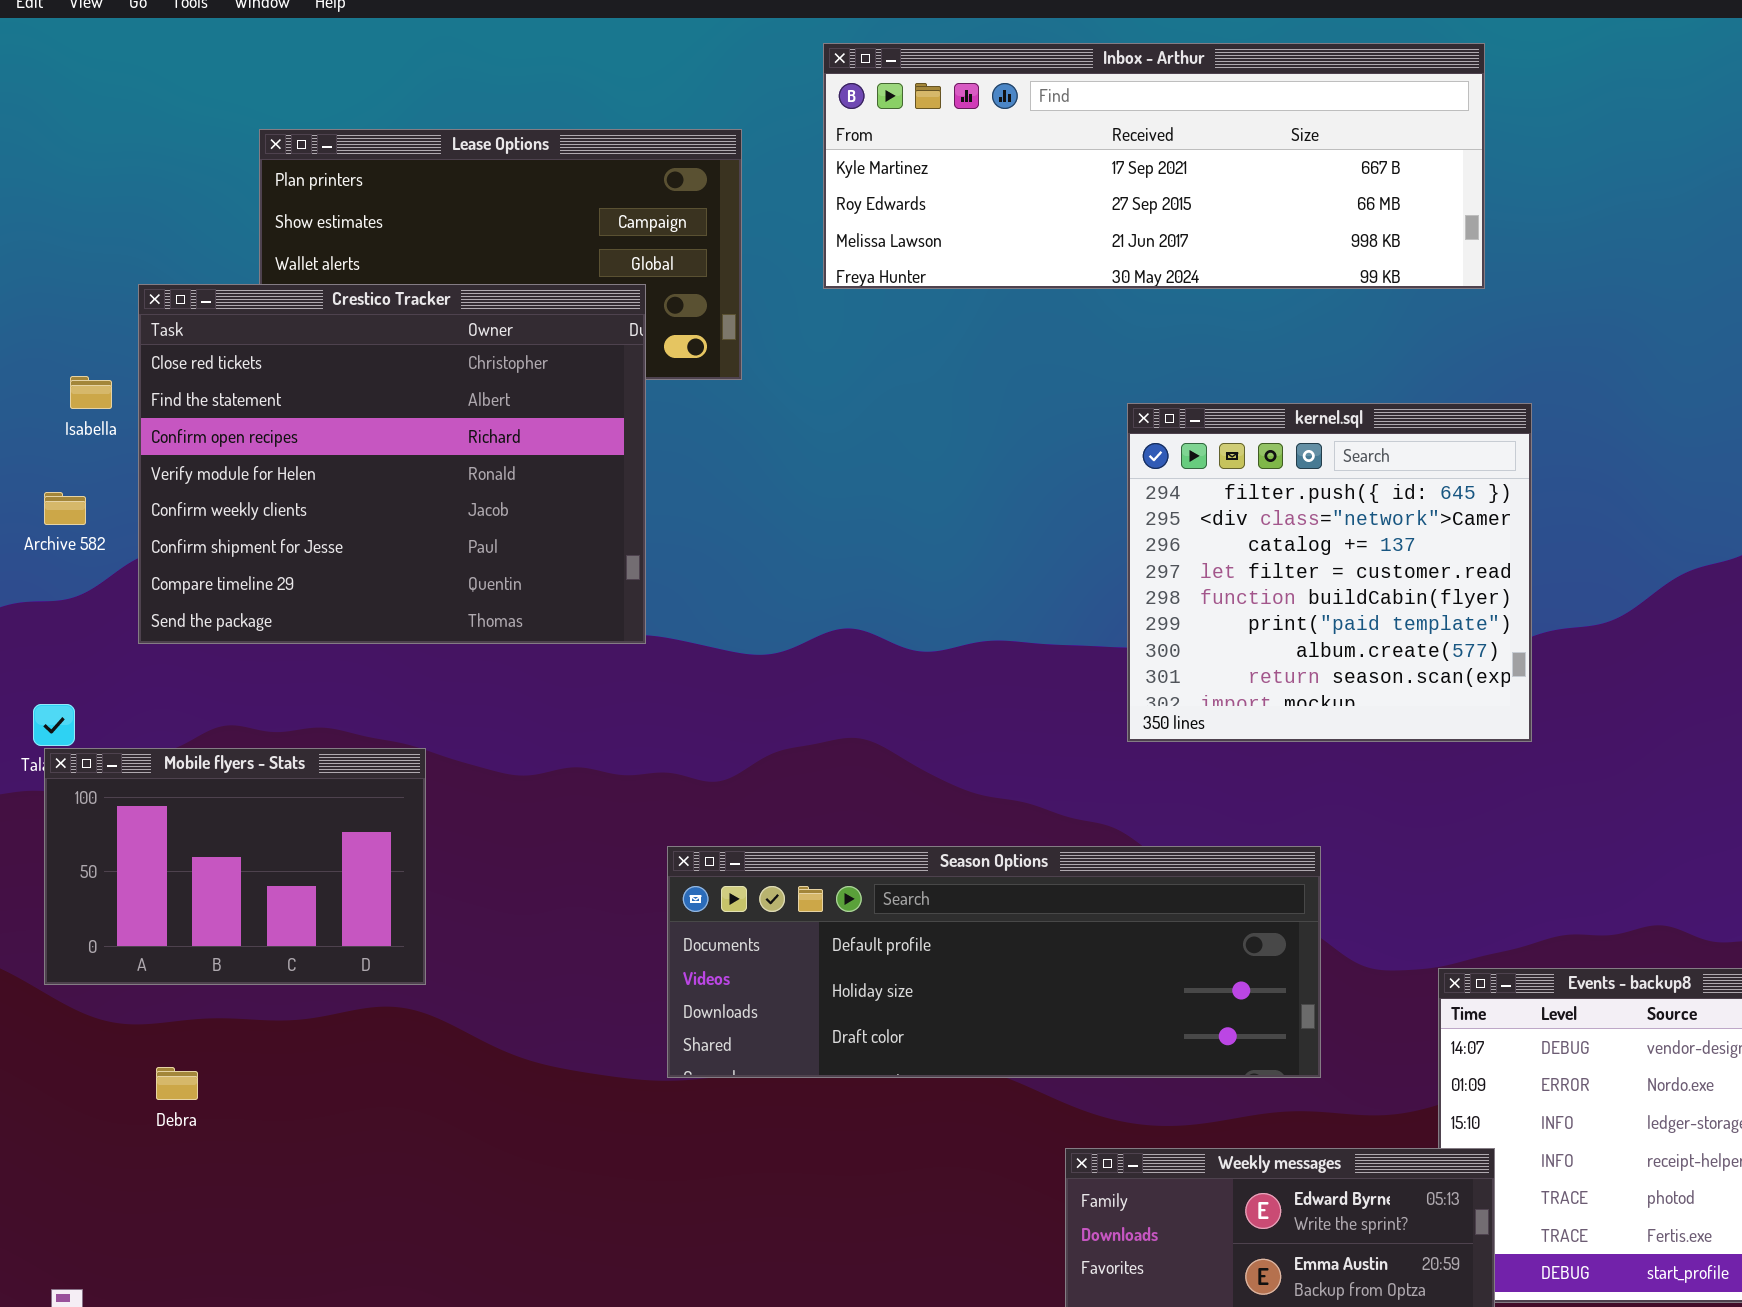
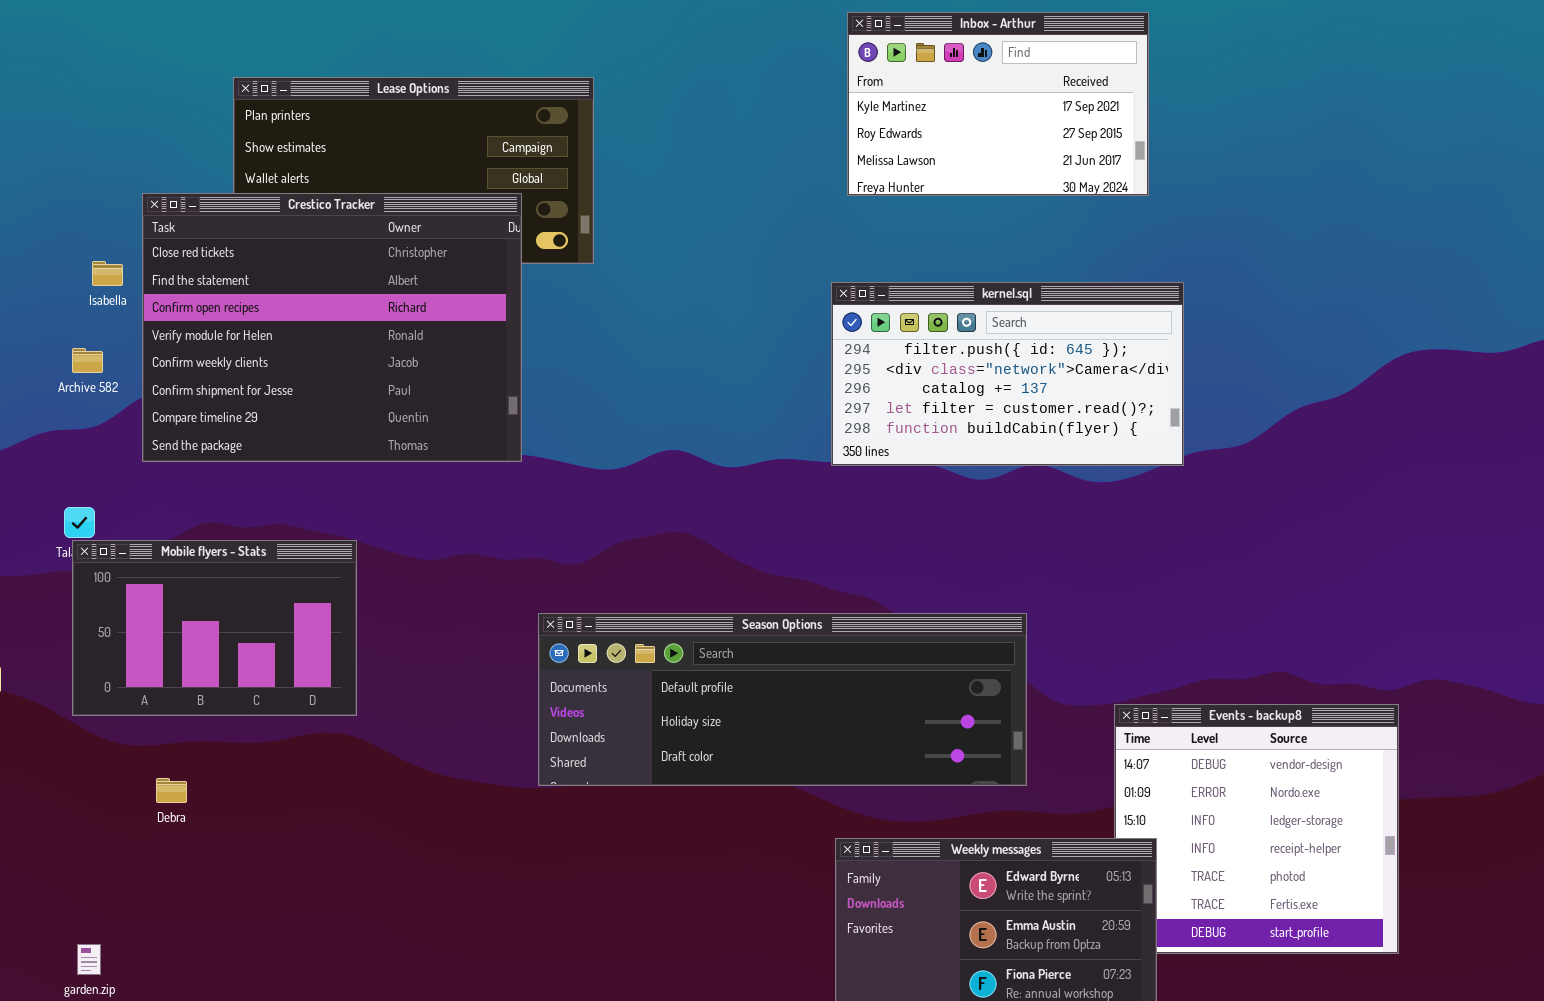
Inbox - Arthur: [823,43,1485,289] -> [847,12,1149,196], resized
kernel.sql: [1127,403,1532,742] -> [831,282,1184,466], resized

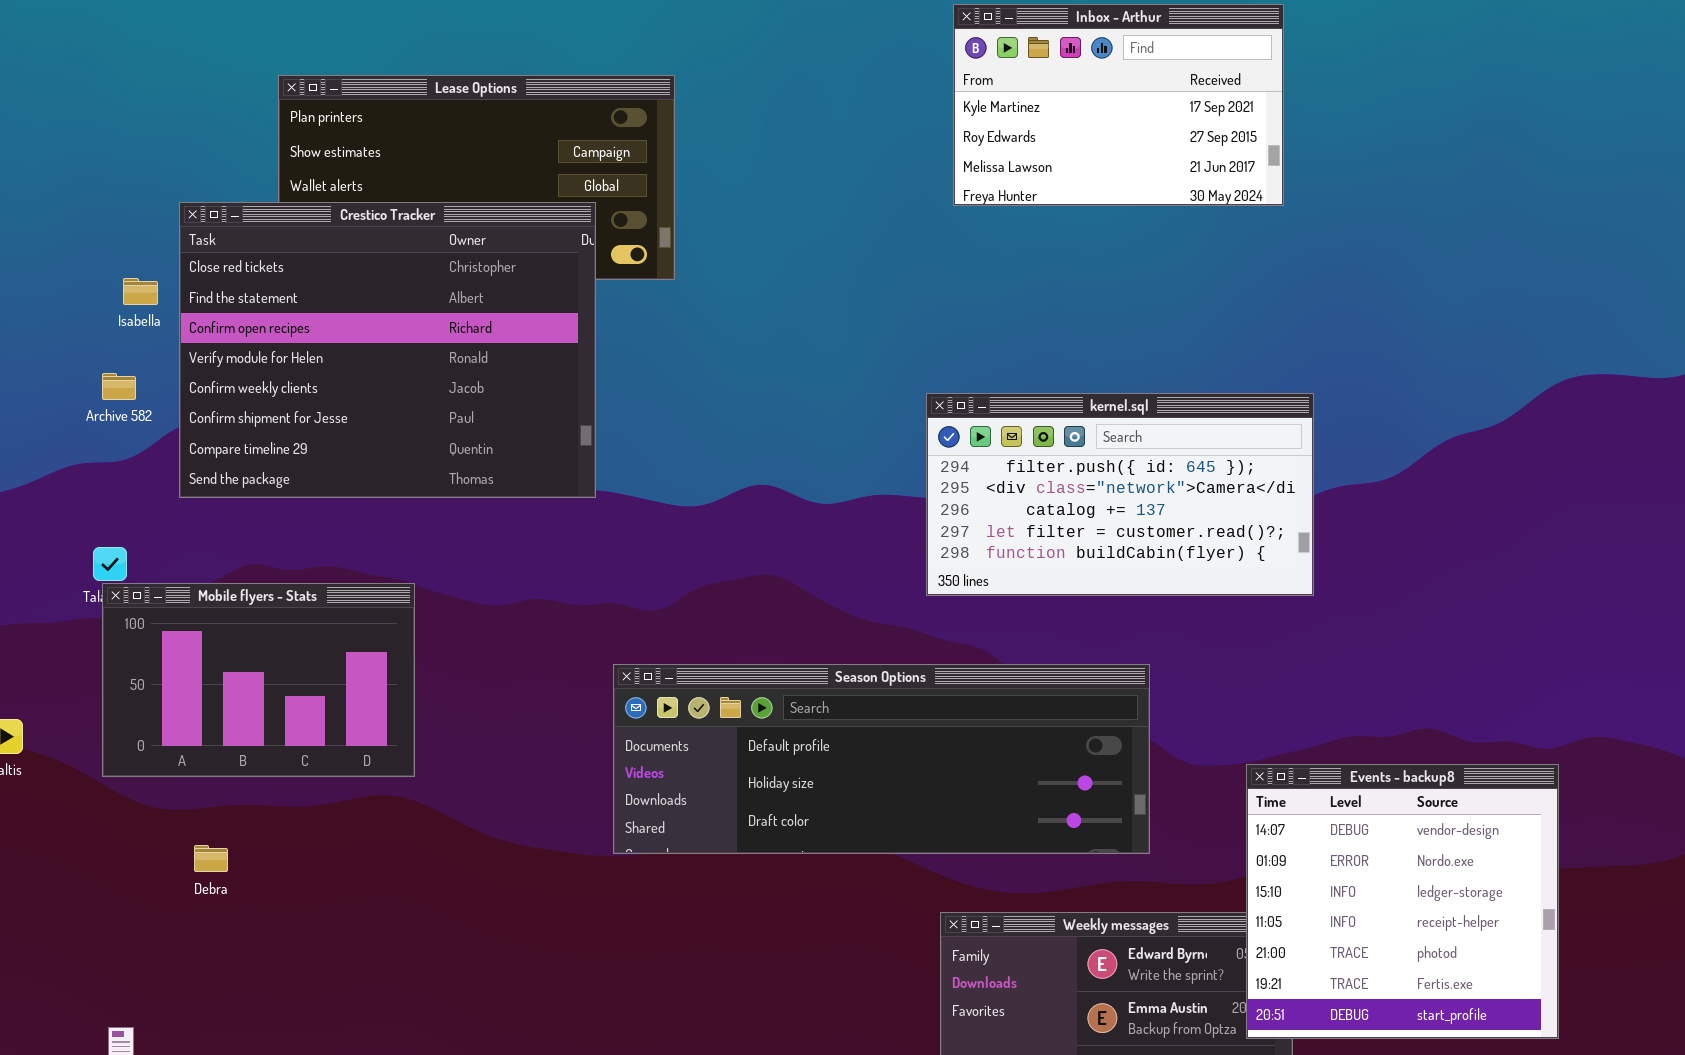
kernel.sql: [831,282,1184,466] -> [926,393,1314,596], moved
Events - backup8: [1114,704,1399,954] -> [1246,764,1559,1039], raised

